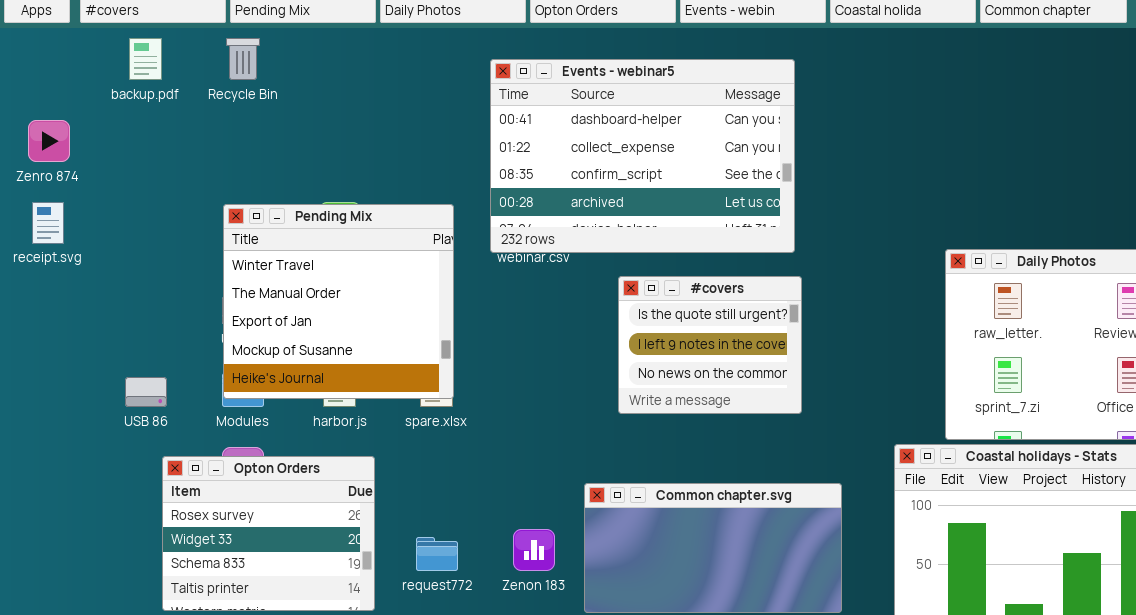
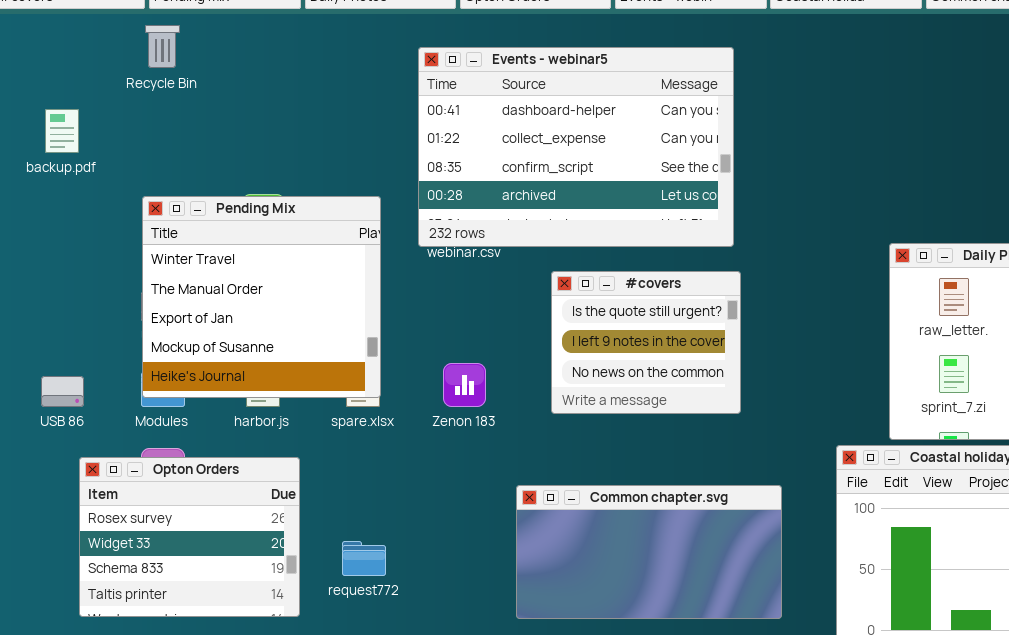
backup.pdf: [129,38,162,80] -> [45,109,79,153], moved
Zenon 183: [513,529,555,571] -> [443,363,486,407], moved

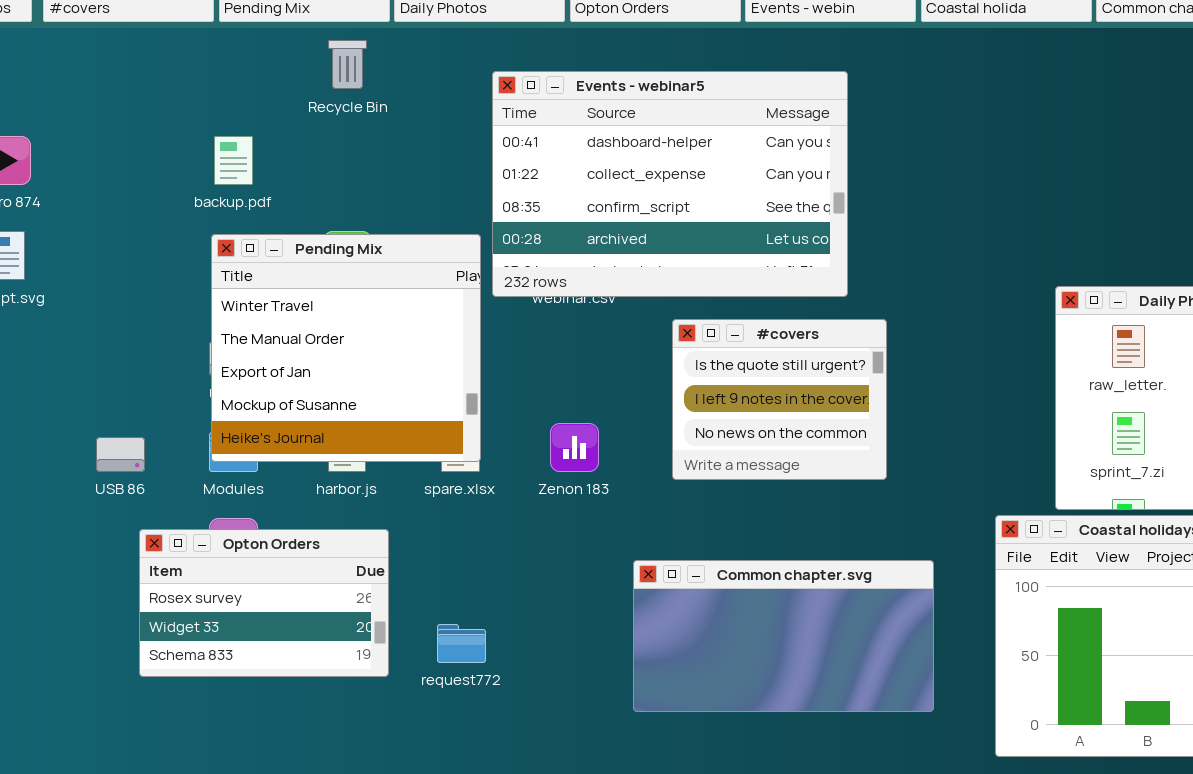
Recycle Bin: [145,25,180,68] -> [328,40,367,89], moved
Events - webinar5: [418,47,734,247] -> [492,71,848,297], moved
backup.pdf: [45,109,79,153] -> [214,136,253,185], moved
Opton Orders: [79,457,300,617] -> [139,529,389,677], resized

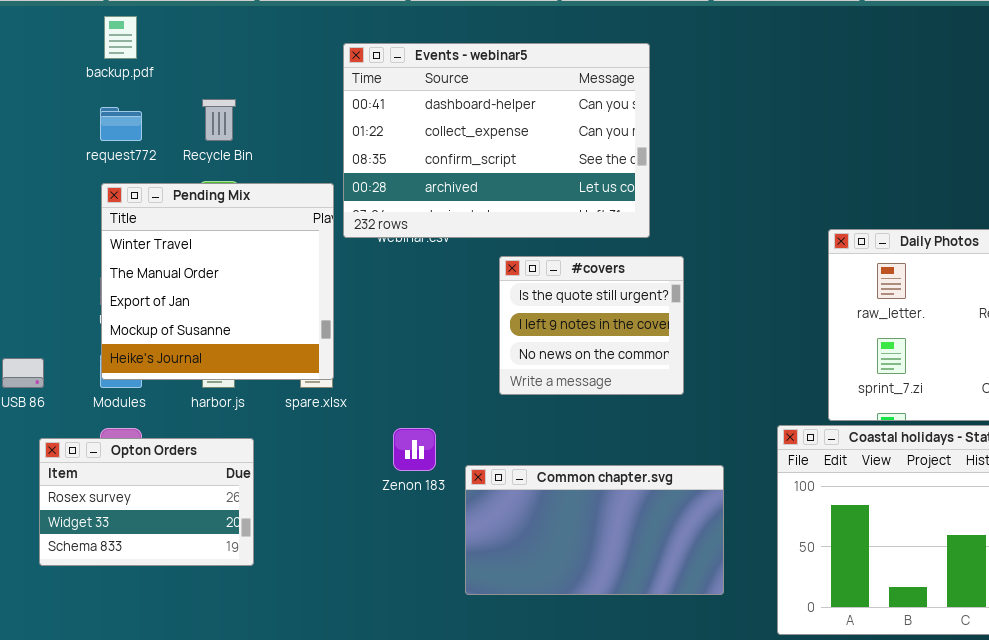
Recycle Bin: [328,40,367,89] -> [202,99,236,141], moved
backup.pdf: [214,136,253,185] -> [104,16,137,59], moved
Zenon 183: [550,423,599,472] -> [393,428,436,471], moved
request772: [437,624,486,663] -> [100,107,142,141], moved

